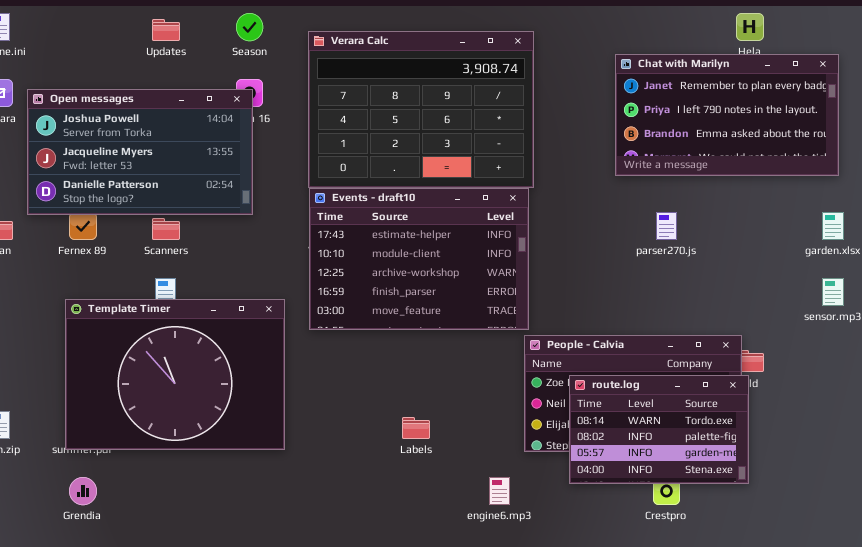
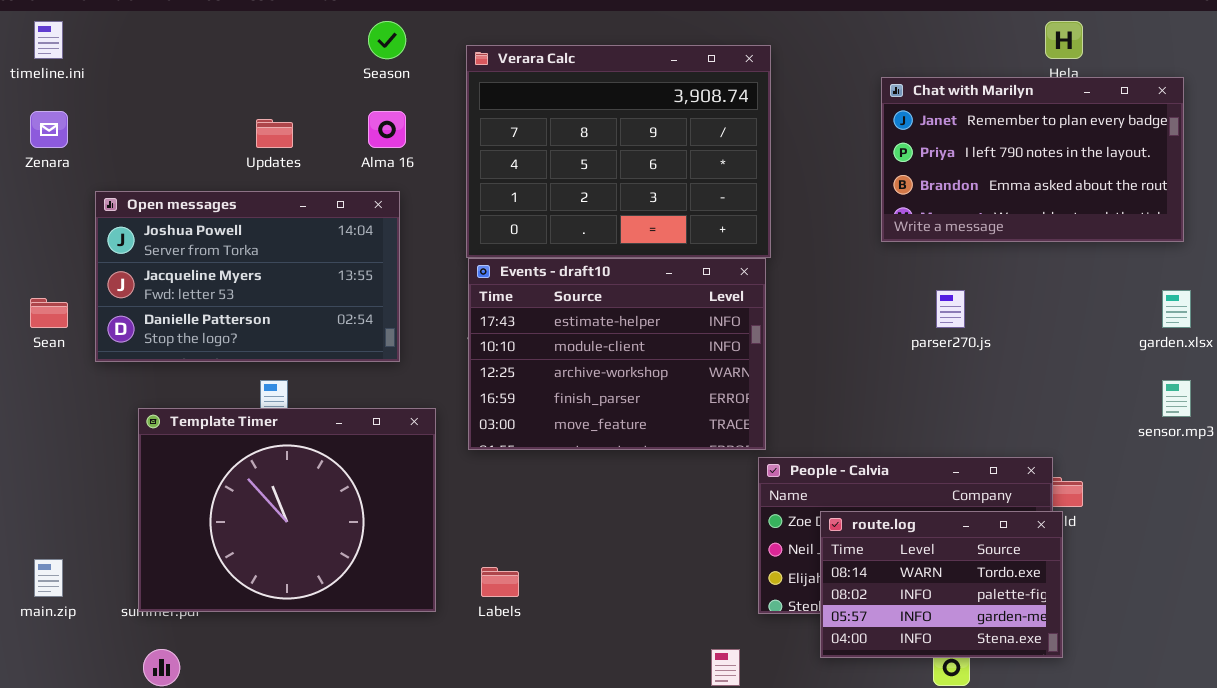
Updates: [152,19,180,41] -> [256,119,293,148], moved
Open messages: [27,89,253,215] -> [95,191,400,362], moved
Labels: [402,417,430,439] -> [481,567,519,597], moved

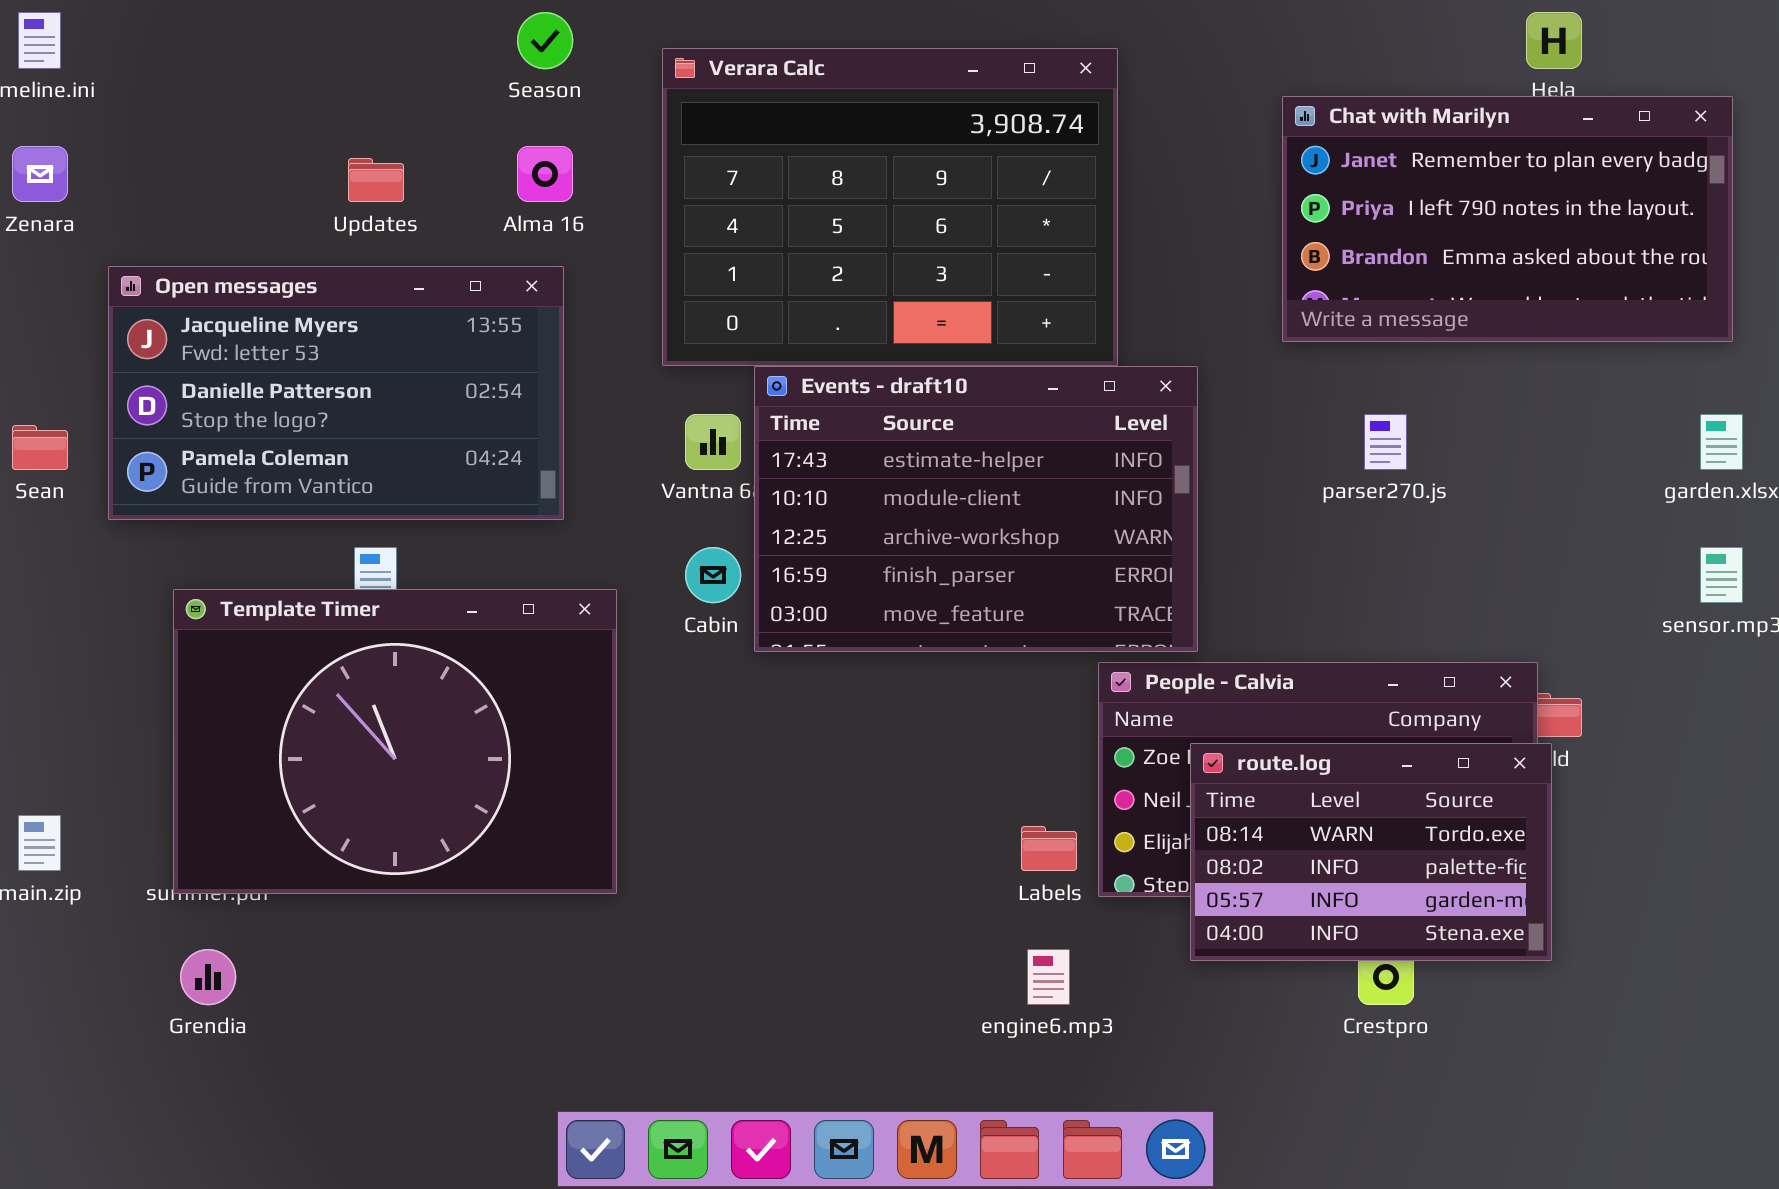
Open messages: [95,191,400,362] -> [108,266,564,520], scrolled down 1 row
Events - draft10: [468,258,766,450] -> [754,366,1198,652], moved
Labels: [481,567,519,597] -> [1021,826,1077,871], moved

